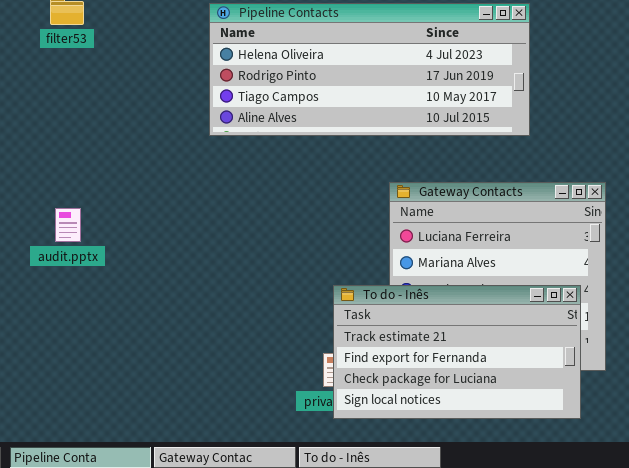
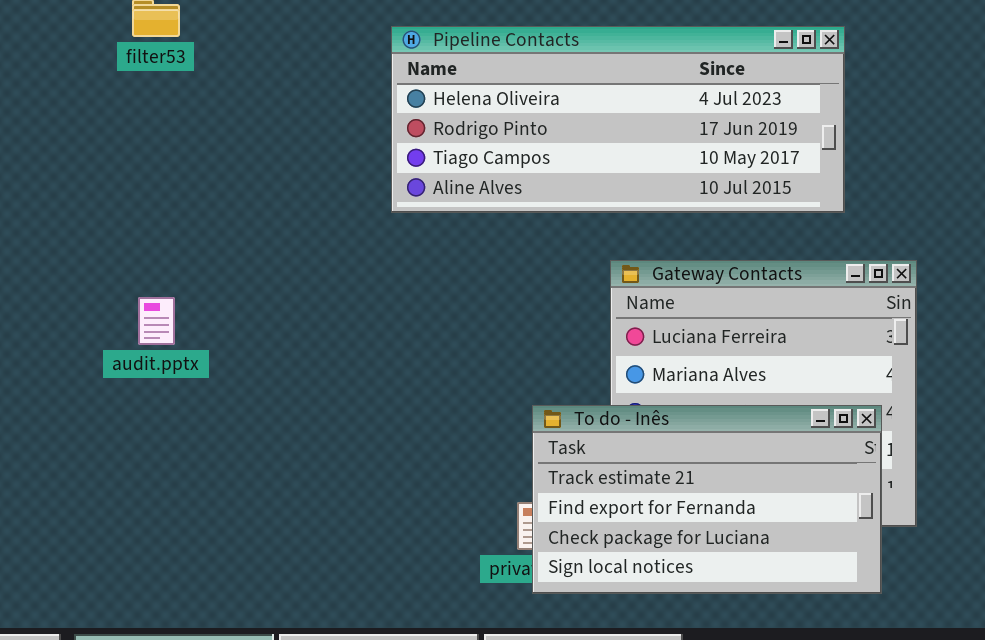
Pipeline Contacts: [209,3,530,136] -> [391,26,845,213], moved

